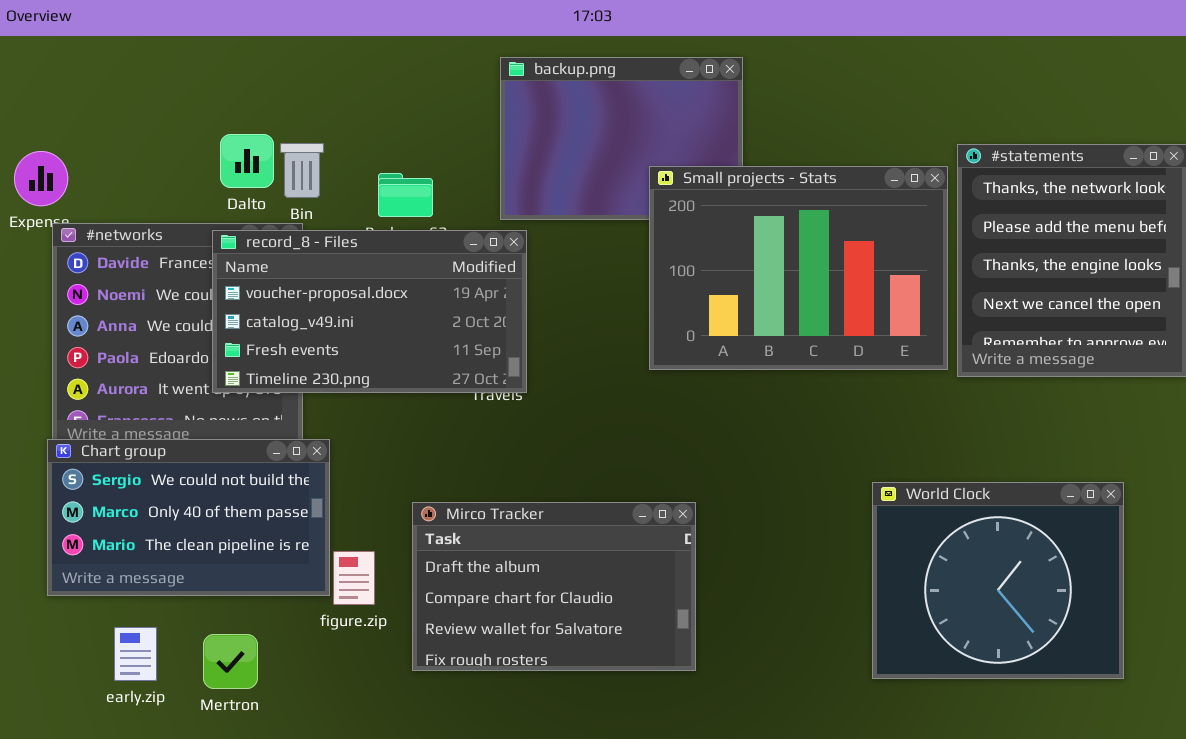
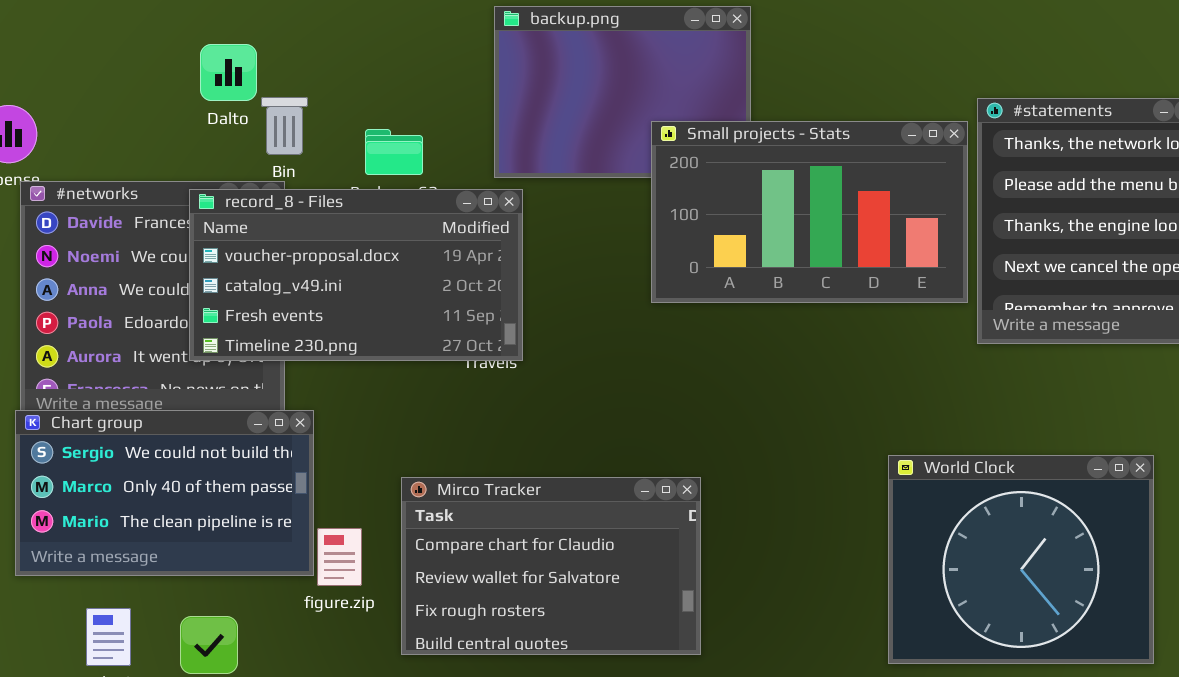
Dalto: [220,134,274,188] -> [200,44,257,101], moved
Small projects - Stats: [649,166,948,370] -> [651,121,968,303], resized
Mirco Tracker: [412,502,696,671] -> [401,477,701,655], scrolled down 1 row

